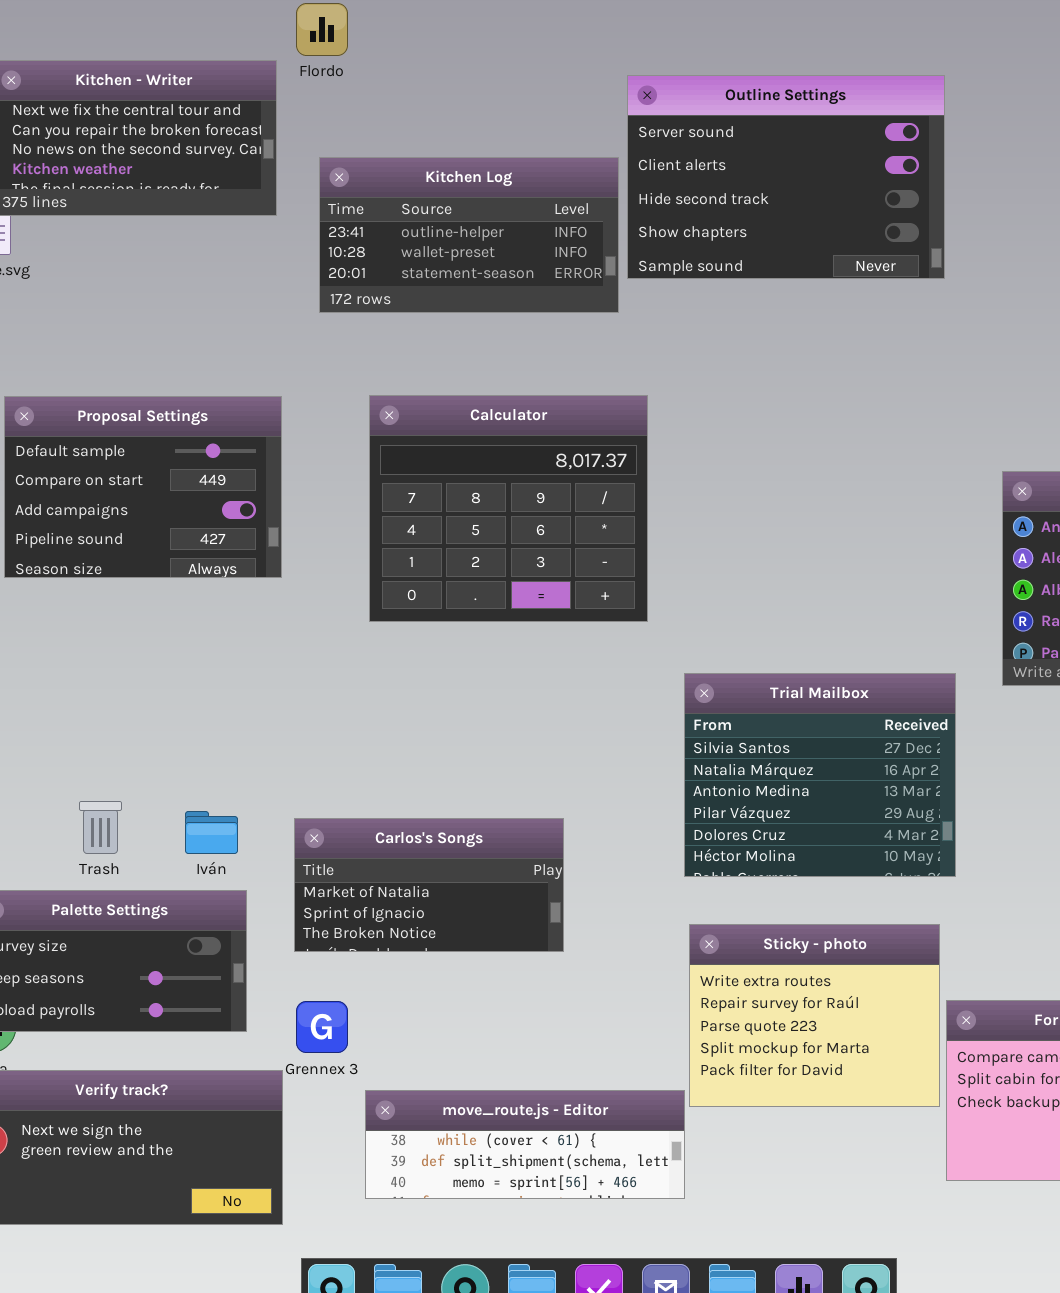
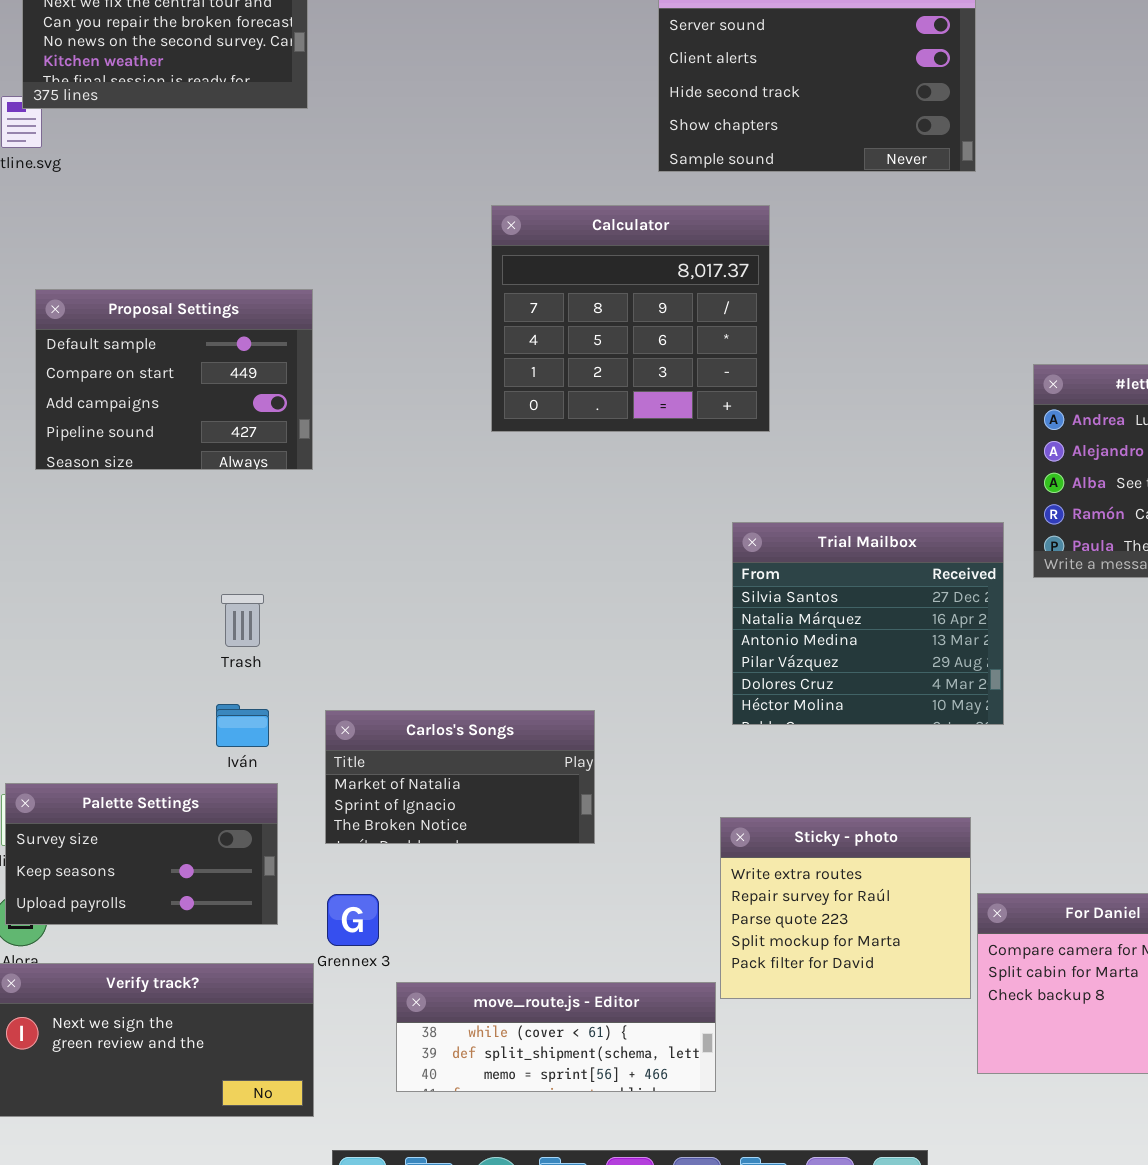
Kitchen Log: [319,157,619,313] -> none, closed
Calculator: [369,395,648,622] -> [491,205,770,432], moved
Trial Mailbox: [684,673,956,877] -> [732,522,1004,725], moved
Trash: [79,801,122,854] -> [221,594,264,647], moved

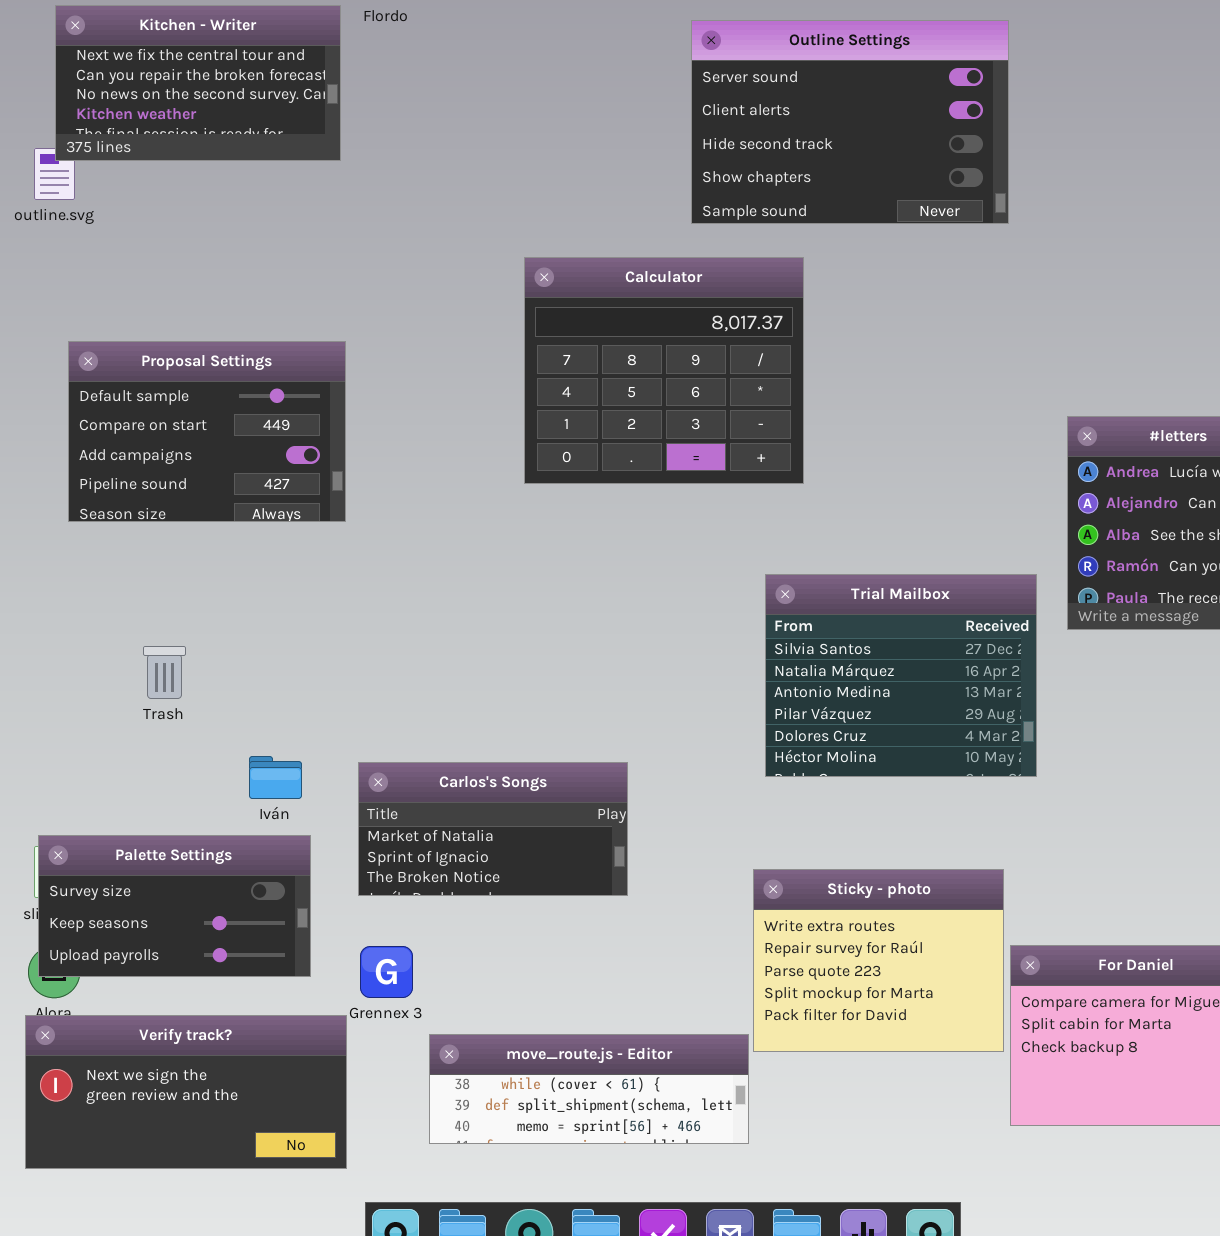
Trash: [221,594,264,647] -> [143,646,186,699], moved

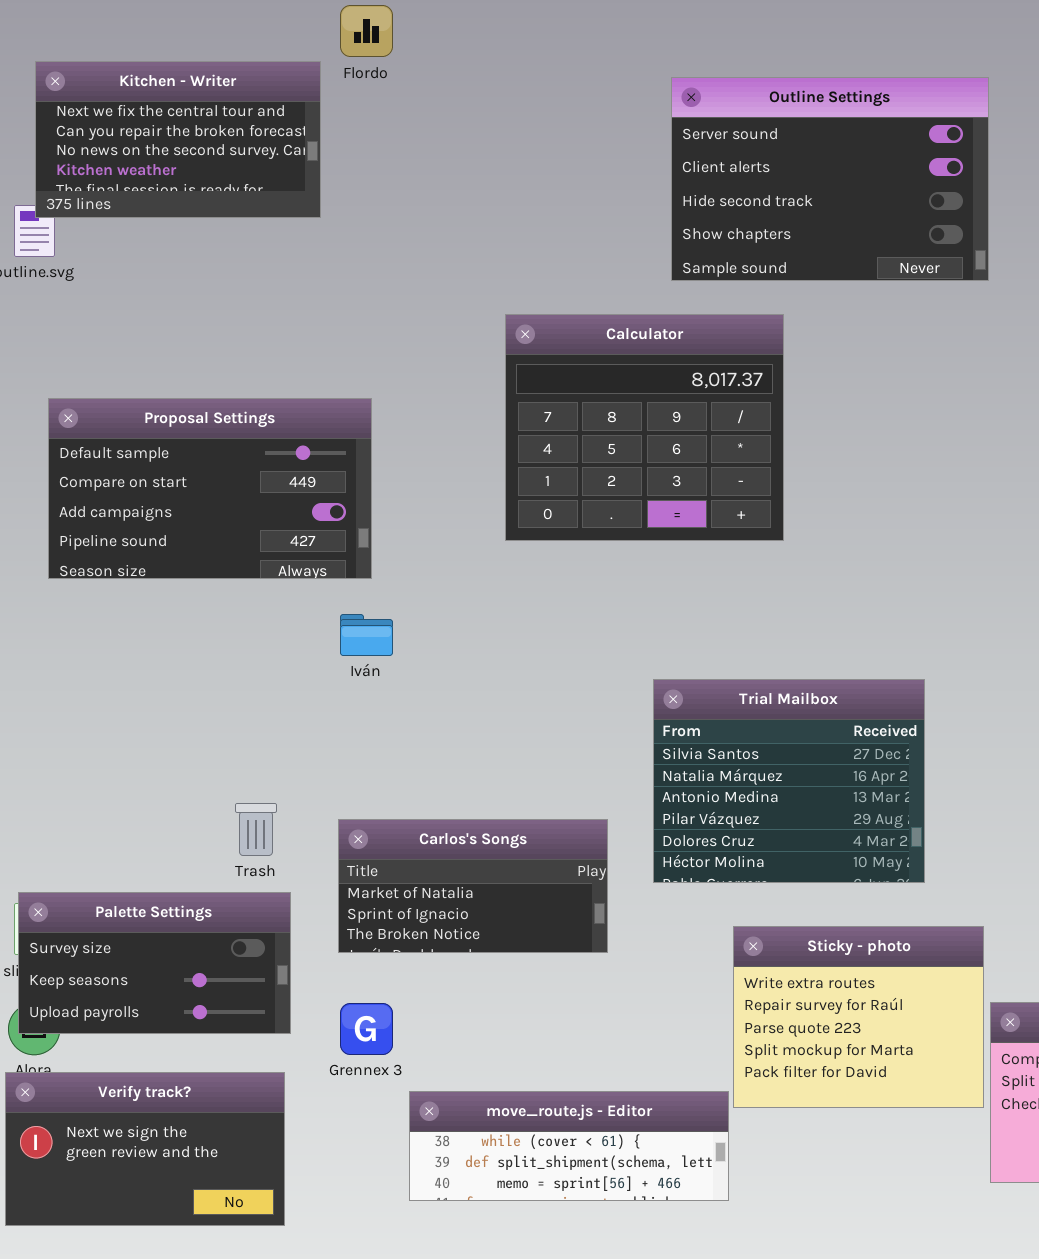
Proposal Settings: [68,341,346,522] -> [48,398,372,579], resized
Trial Mailbox: [765,574,1037,777] -> [653,679,925,883], moved
Trash: [143,646,186,699] -> [235,803,277,856], moved
Iván: [249,756,302,799] -> [340,614,393,656], moved
Verify track?: [25,1015,347,1169] -> [5,1072,285,1226], resized

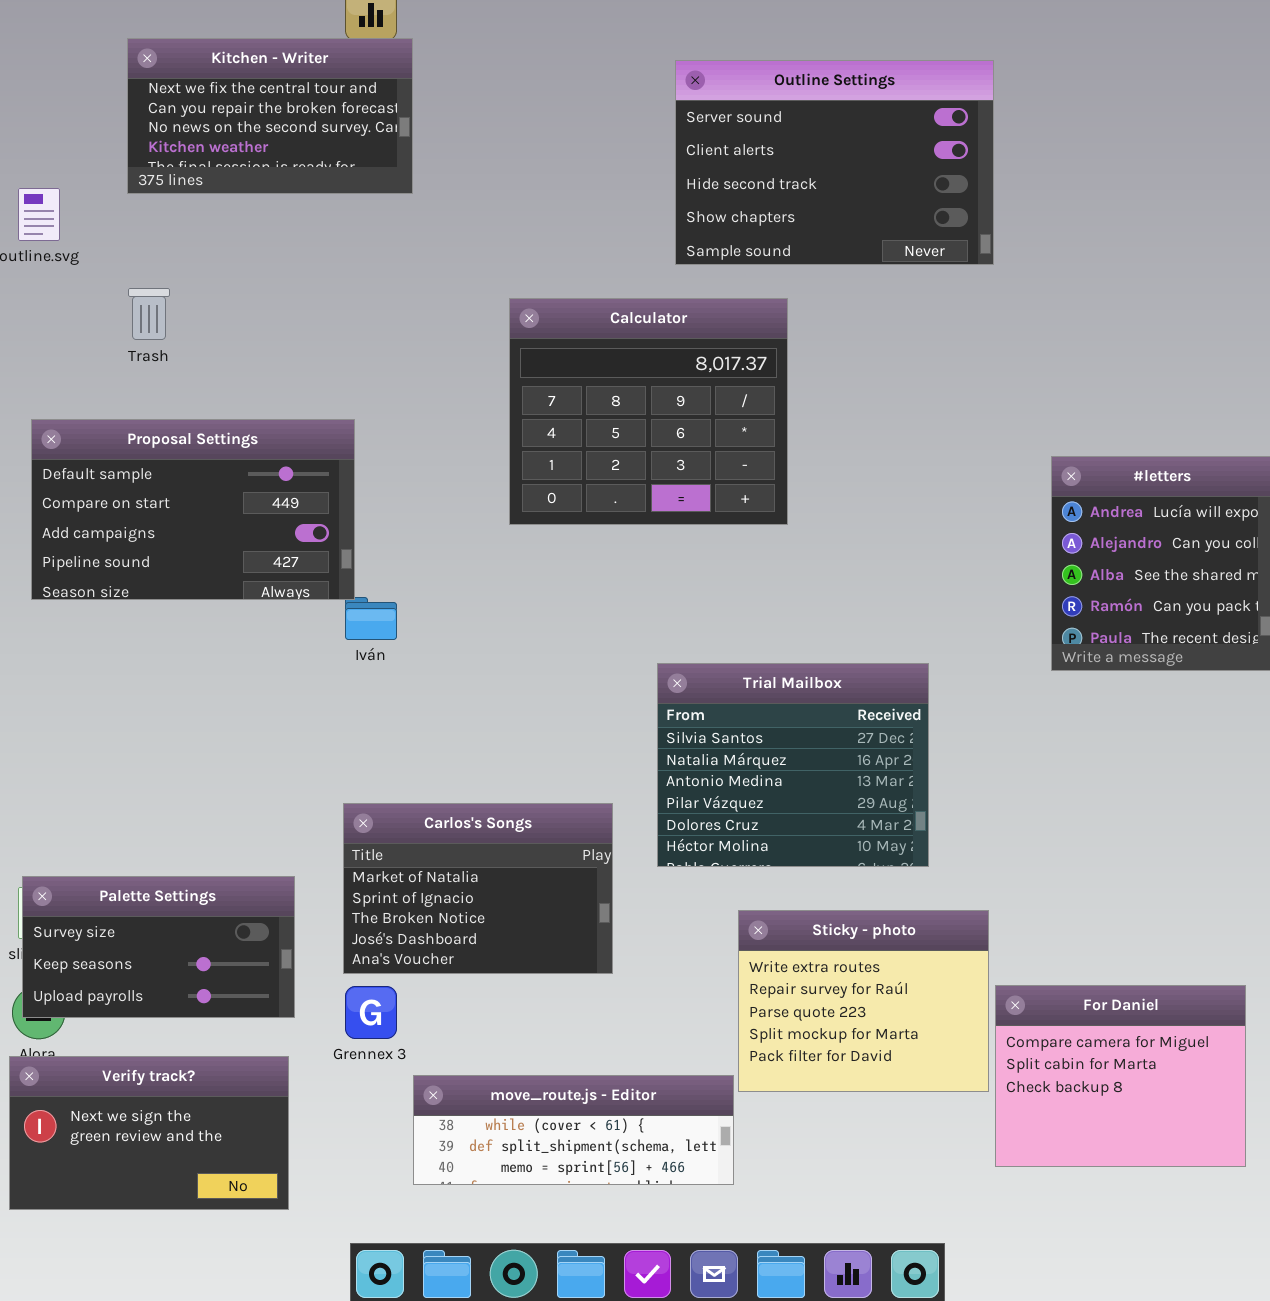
Kitchen - Writer: [35,61,321,218] -> [127,38,413,194], moved
Proposal Settings: [48,398,372,579] -> [31,419,355,600], moved
Trash: [235,803,277,856] -> [128,288,170,340], moved
Carlos's Songs: [338,819,608,953] -> [343,803,613,974], resized

